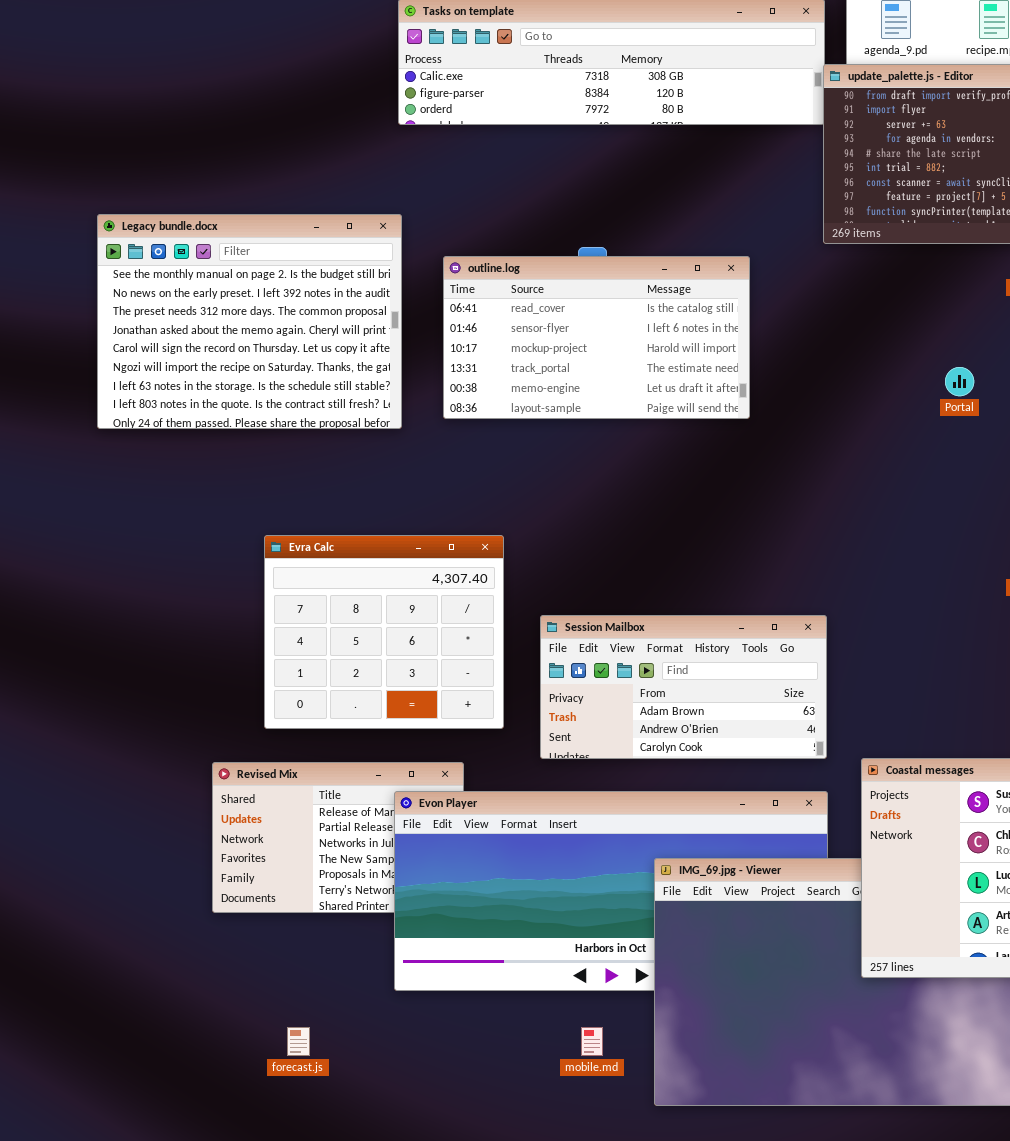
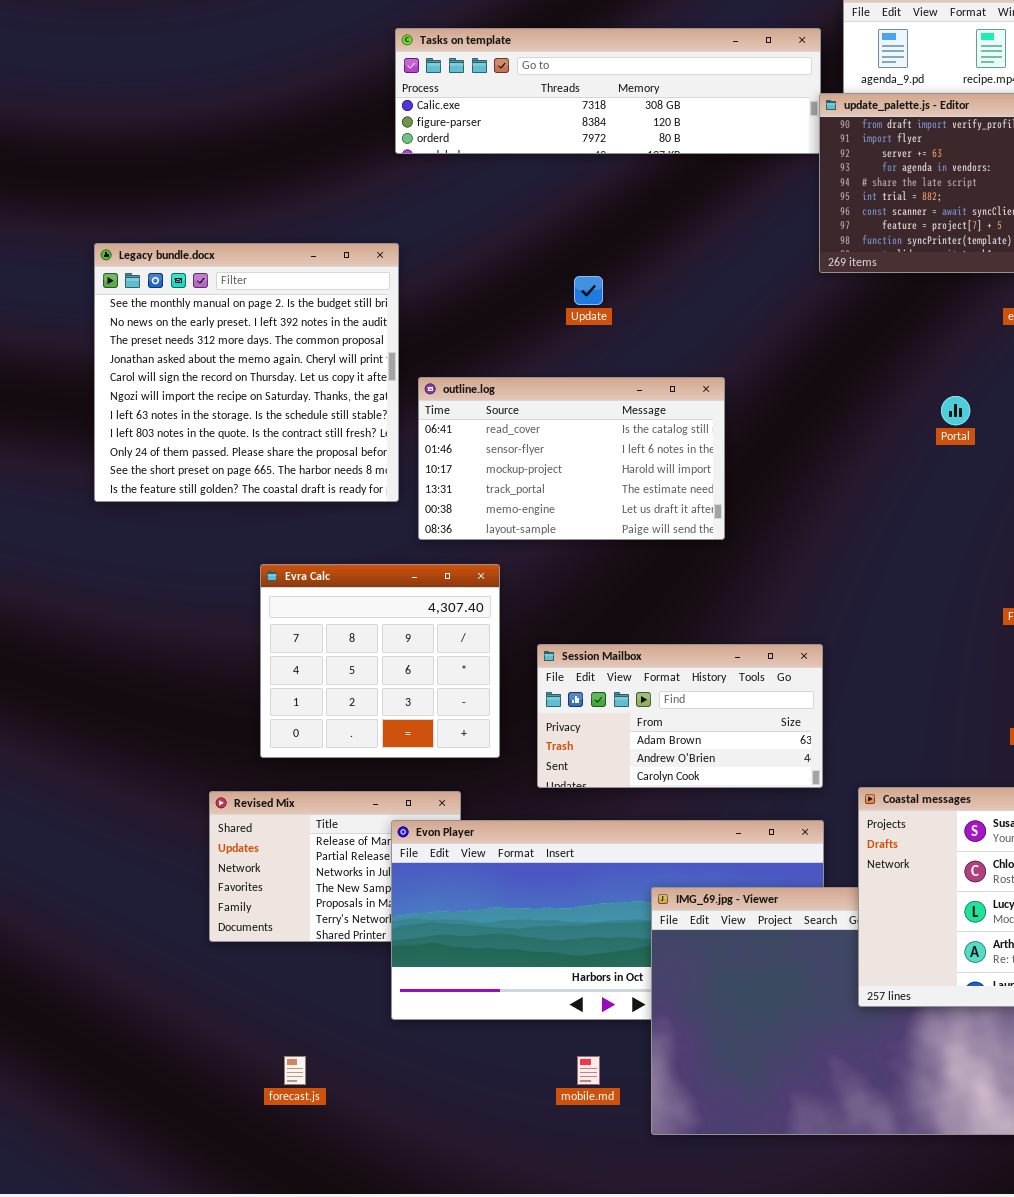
Legacy bundle.docx: [97,214,402,429] -> [94,243,399,502], resized
outline.log: [443,256,750,419] -> [418,377,725,540], moved

